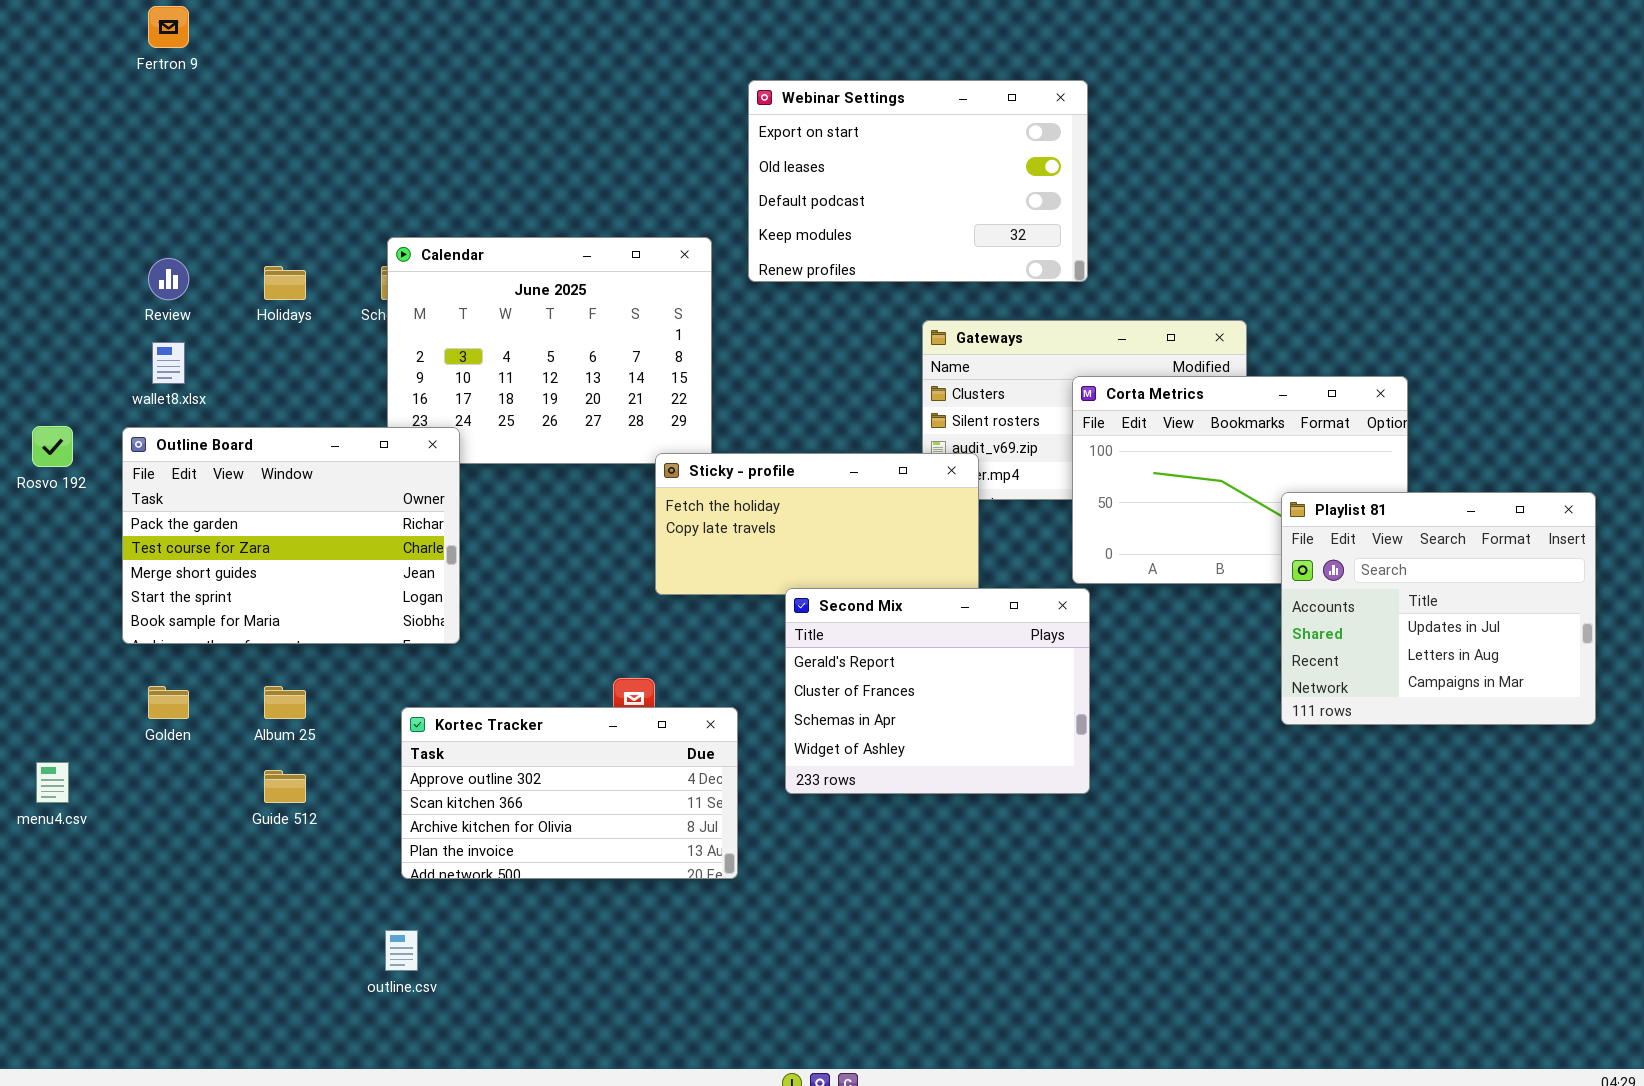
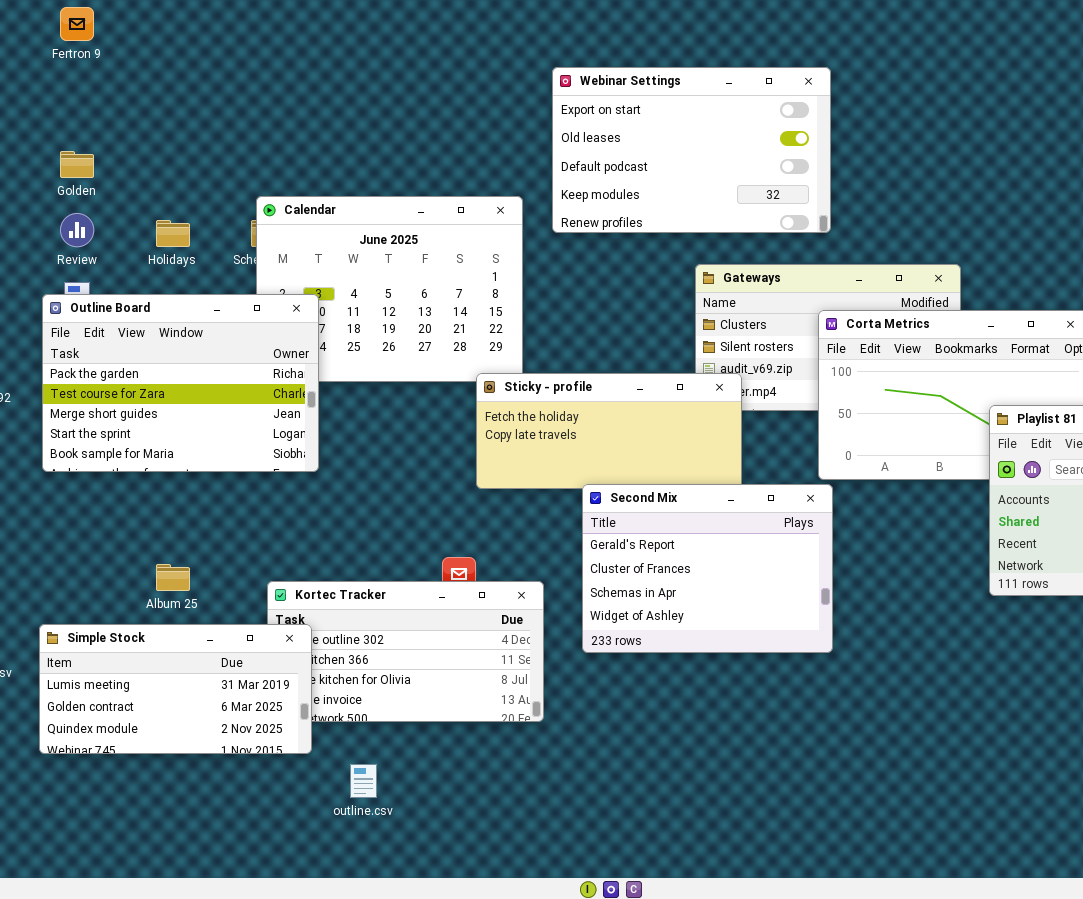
Outline Board: [122,427,460,644] -> [42,294,319,472], moved
Golden: [148,686,189,719] -> [60,151,94,178], moved
Simple Stock: none -> [39,624,312,754], opened
outline.csv: [385,930,418,971] -> [350,764,377,798], moved

